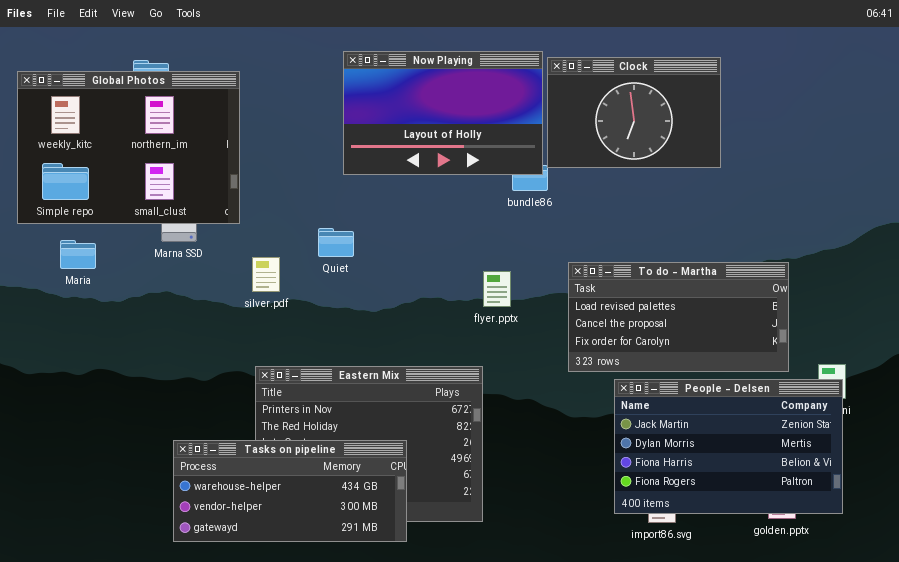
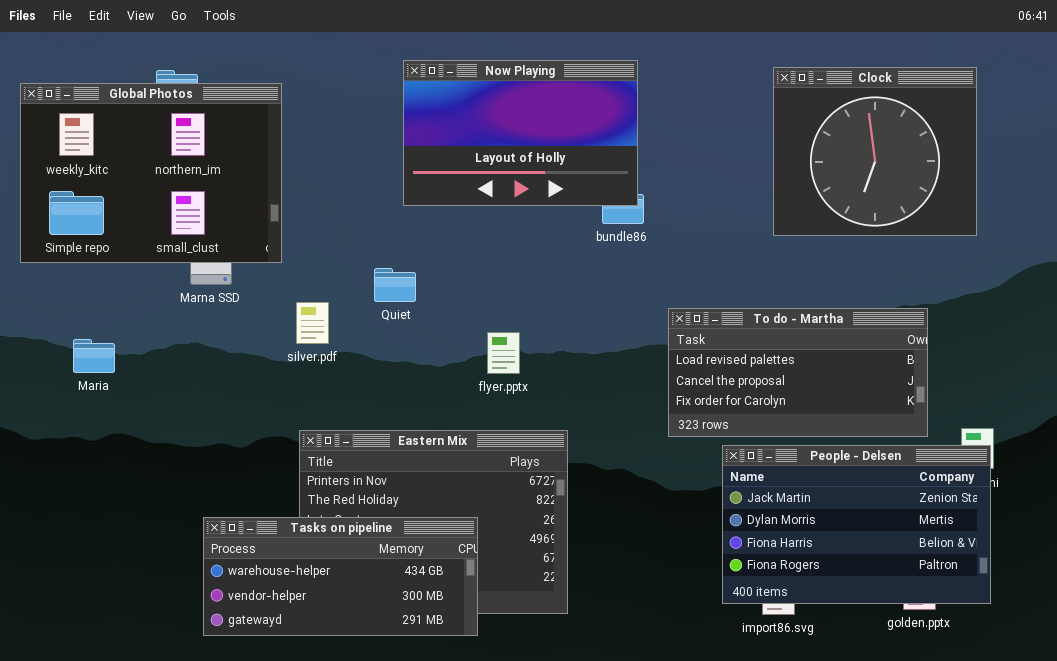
Clock: [547,57,721,168] -> [773,67,977,236], moved, resized
Maria: [60,240,96,269] -> [73,339,115,373], moved
flyer.pptx: [483,271,511,307] -> [487,332,520,374], moved

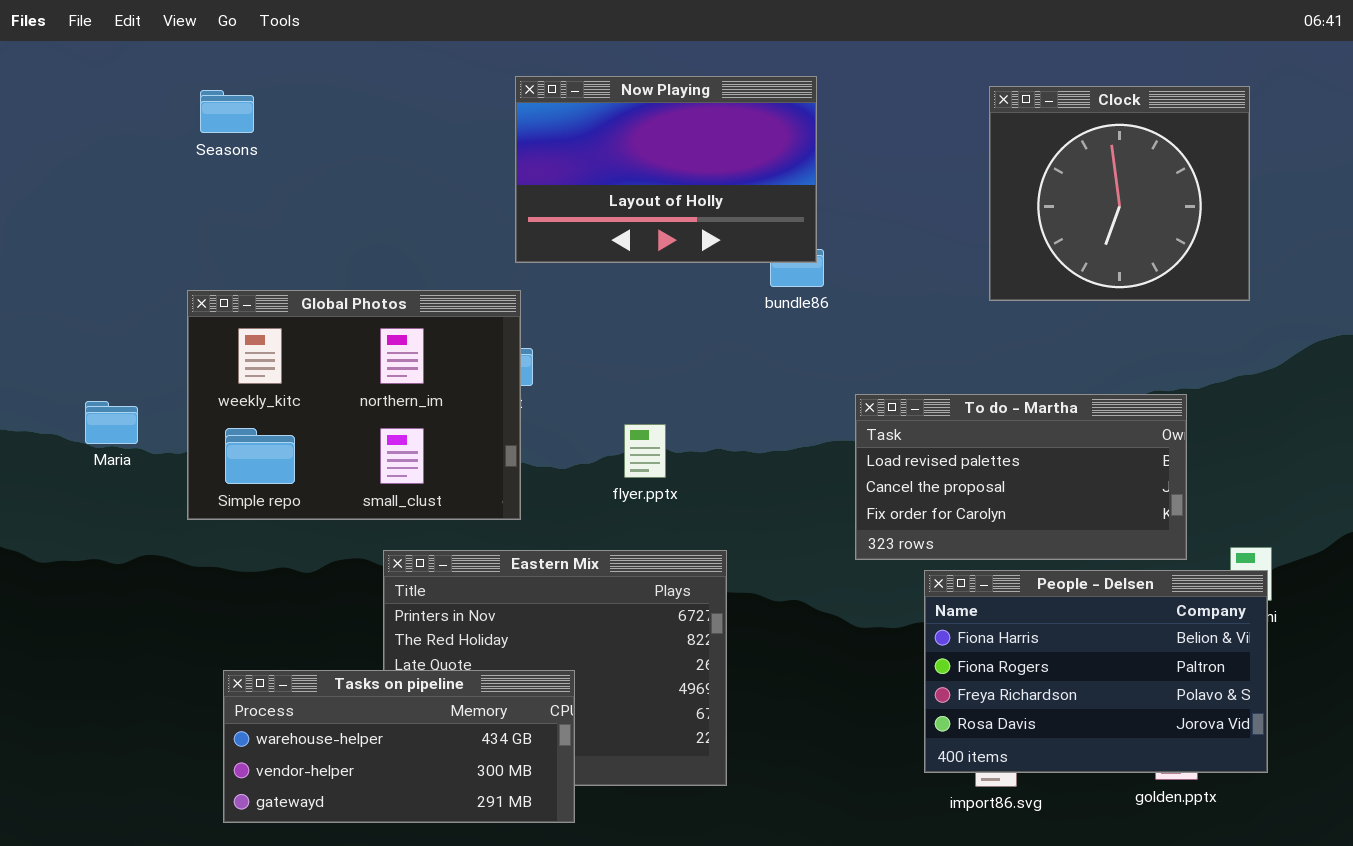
Global Photos: [20,83,282,263] -> [187,290,521,520], moved
Maria: [73,339,115,373] -> [85,401,138,444], moved
People - Delsen: [722,445,991,604] -> [924,570,1268,773], scrolled down 2 rows
Tasks on pipeline: [203,517,478,636] -> [223,670,575,823], moved

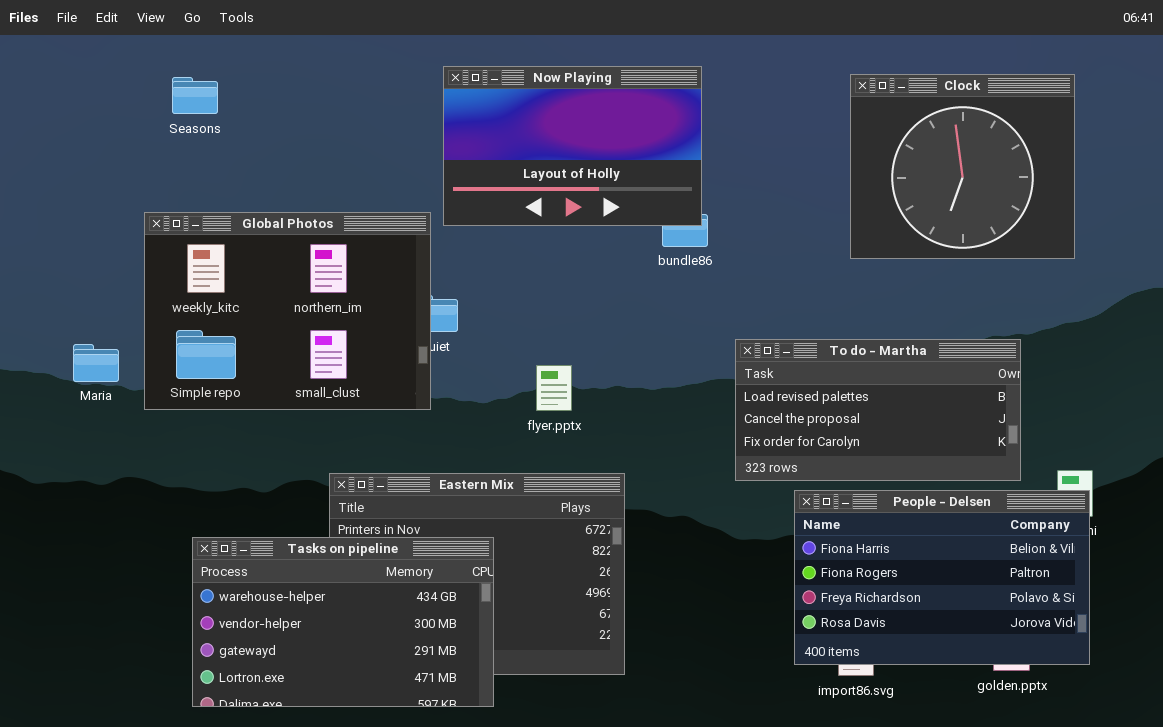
Global Photos: [187,290,521,520] -> [144,212,431,410], moved
Tasks on pipeline: [223,670,575,823] -> [192,537,494,707], resized

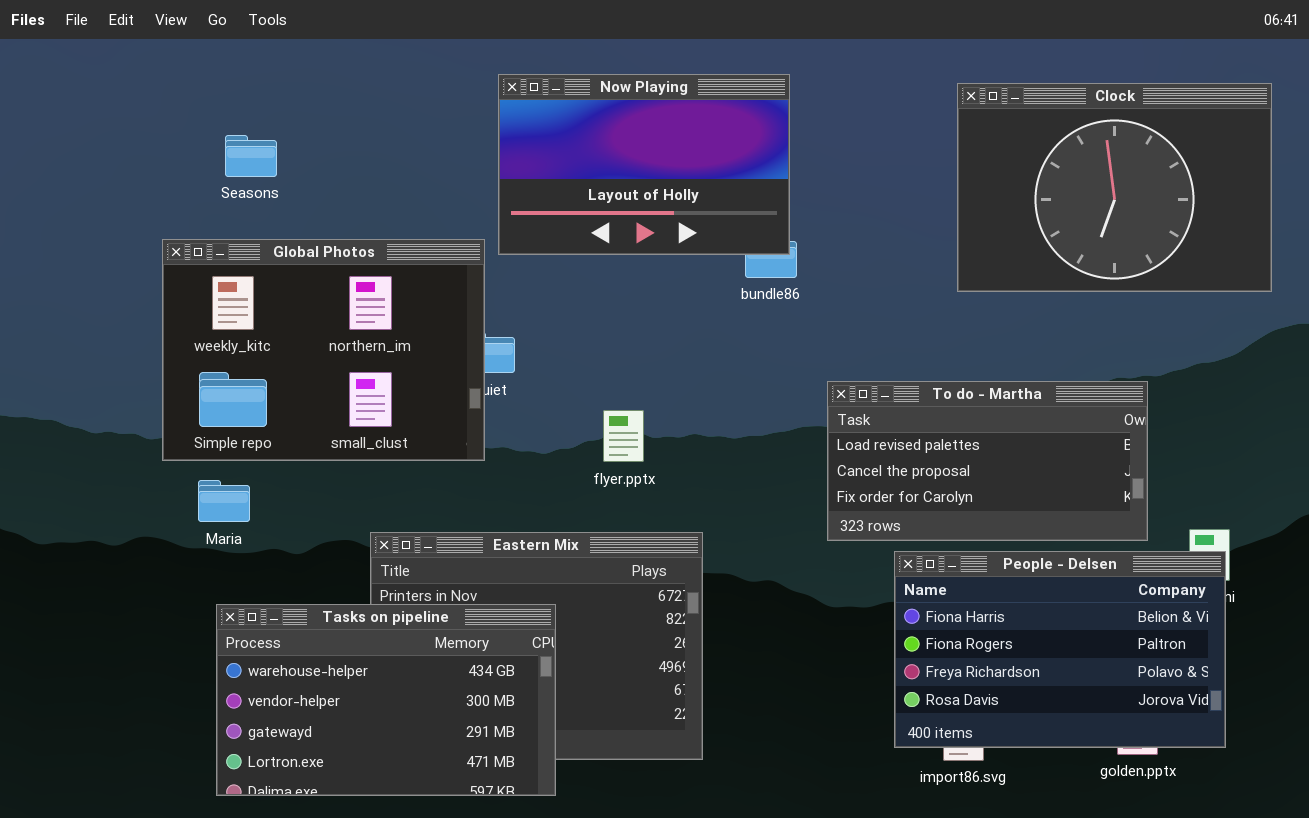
Clock: [850,74,1075,259] -> [957,83,1272,292], resized
Seasons: [172,77,218,114] -> [225,135,277,177], moved
Maria: [73,344,119,382] -> [198,480,250,522], moved

